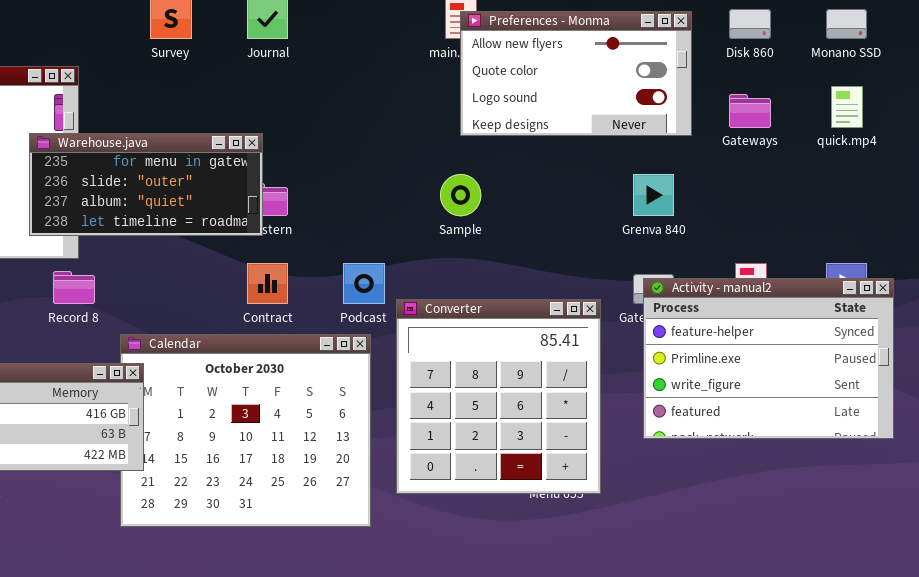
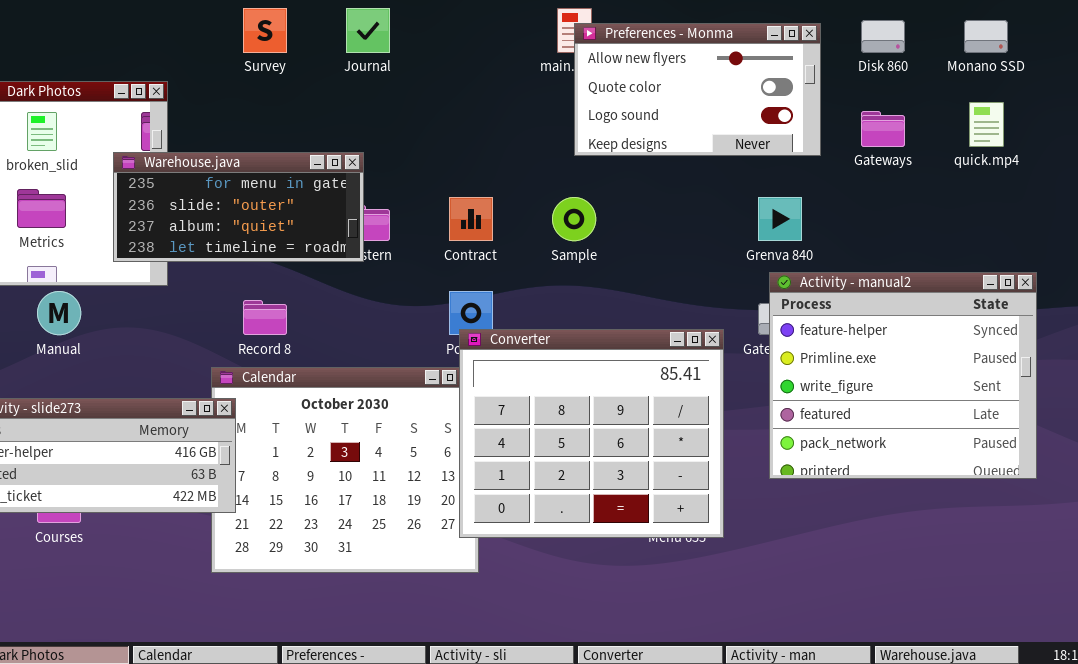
Contract: [247,263,288,304] -> [449,197,493,241], moved
Record 8: [53,271,95,304] -> [243,300,287,335], moved
Activity - manual2: [643,278,894,439] -> [769,272,1037,479], resized
Converter: [396,299,601,494] -> [459,329,724,538], resized

